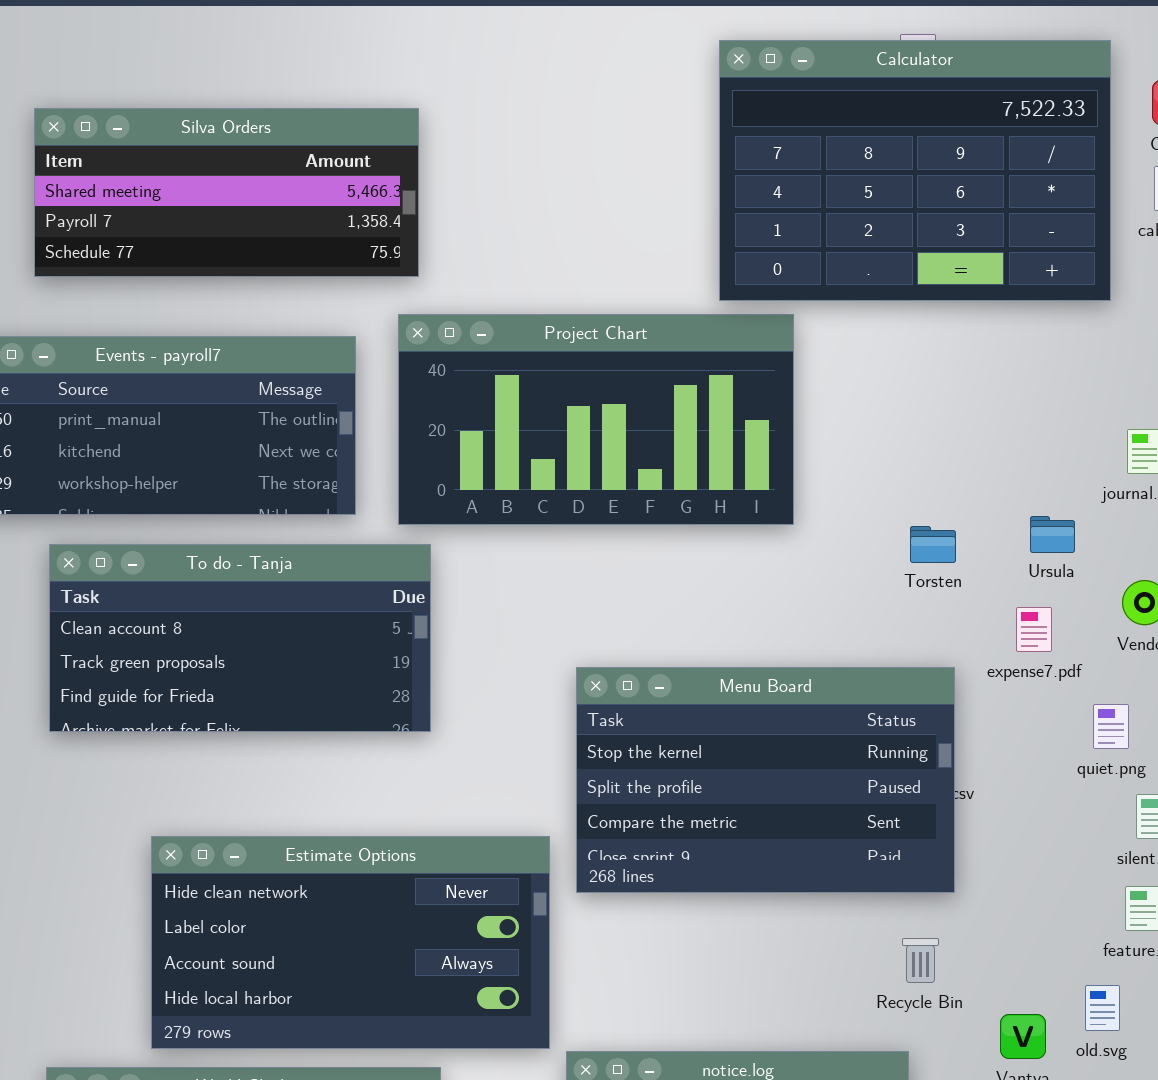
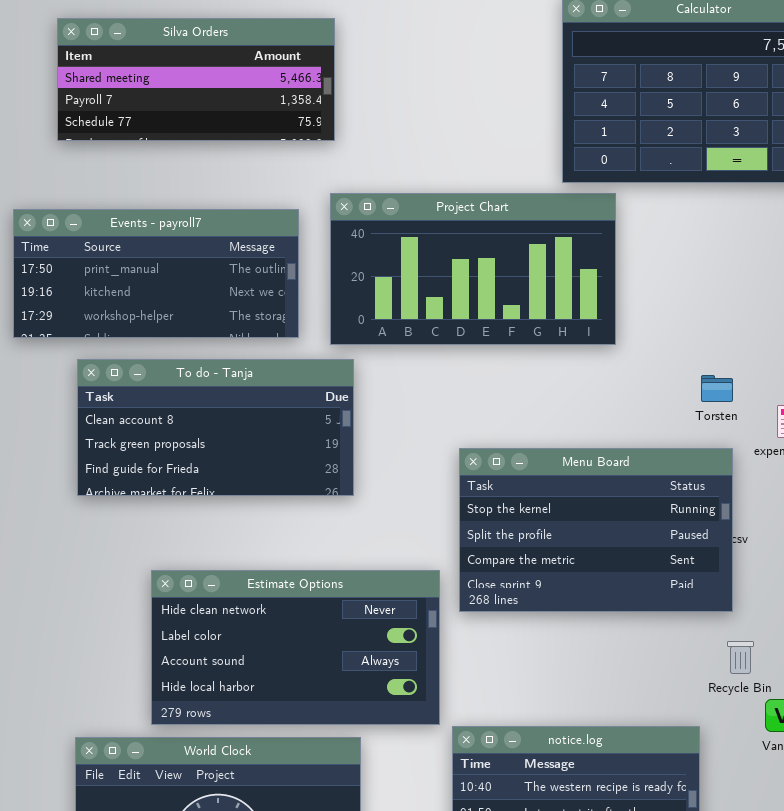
Silva Orders: [34,108,419,277] -> [57,18,335,141], moved
Torsten: [910,526,956,563] -> [701,375,733,402], moved
Recycle Bin: [902,938,939,983] -> [727,641,754,674], moved

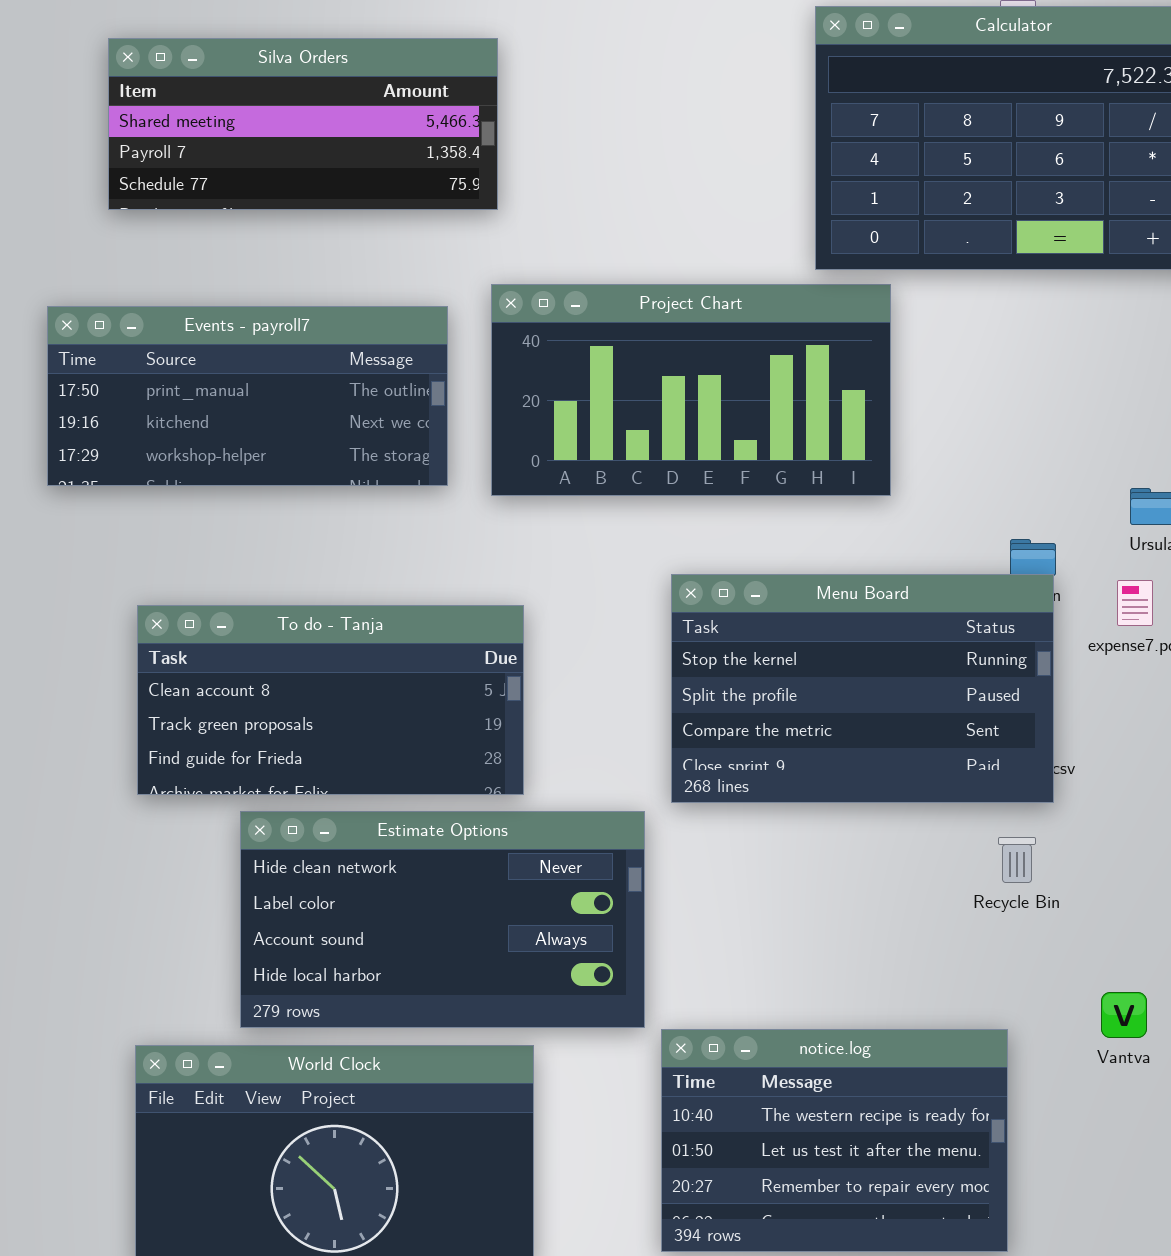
To do - Tanja: [77,359,354,496] -> [137,605,524,795], moved
Menu Board: [459,448,733,612] -> [671,574,1054,803], moved
Recycle Bin: [727,641,754,674] -> [998,837,1036,883], moved

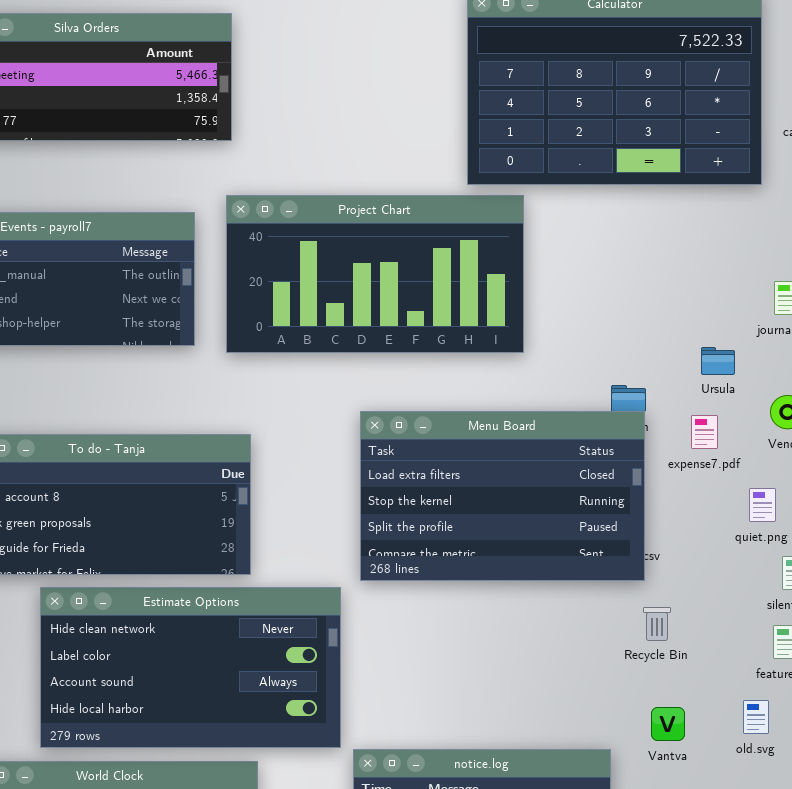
Menu Board: [671,574,1054,803] -> [360,411,645,581], scrolled up 1 row
Recycle Bin: [998,837,1036,883] -> [643,607,671,641], moved
Vantva: [1101,992,1147,1038] -> [651,707,685,741], moved

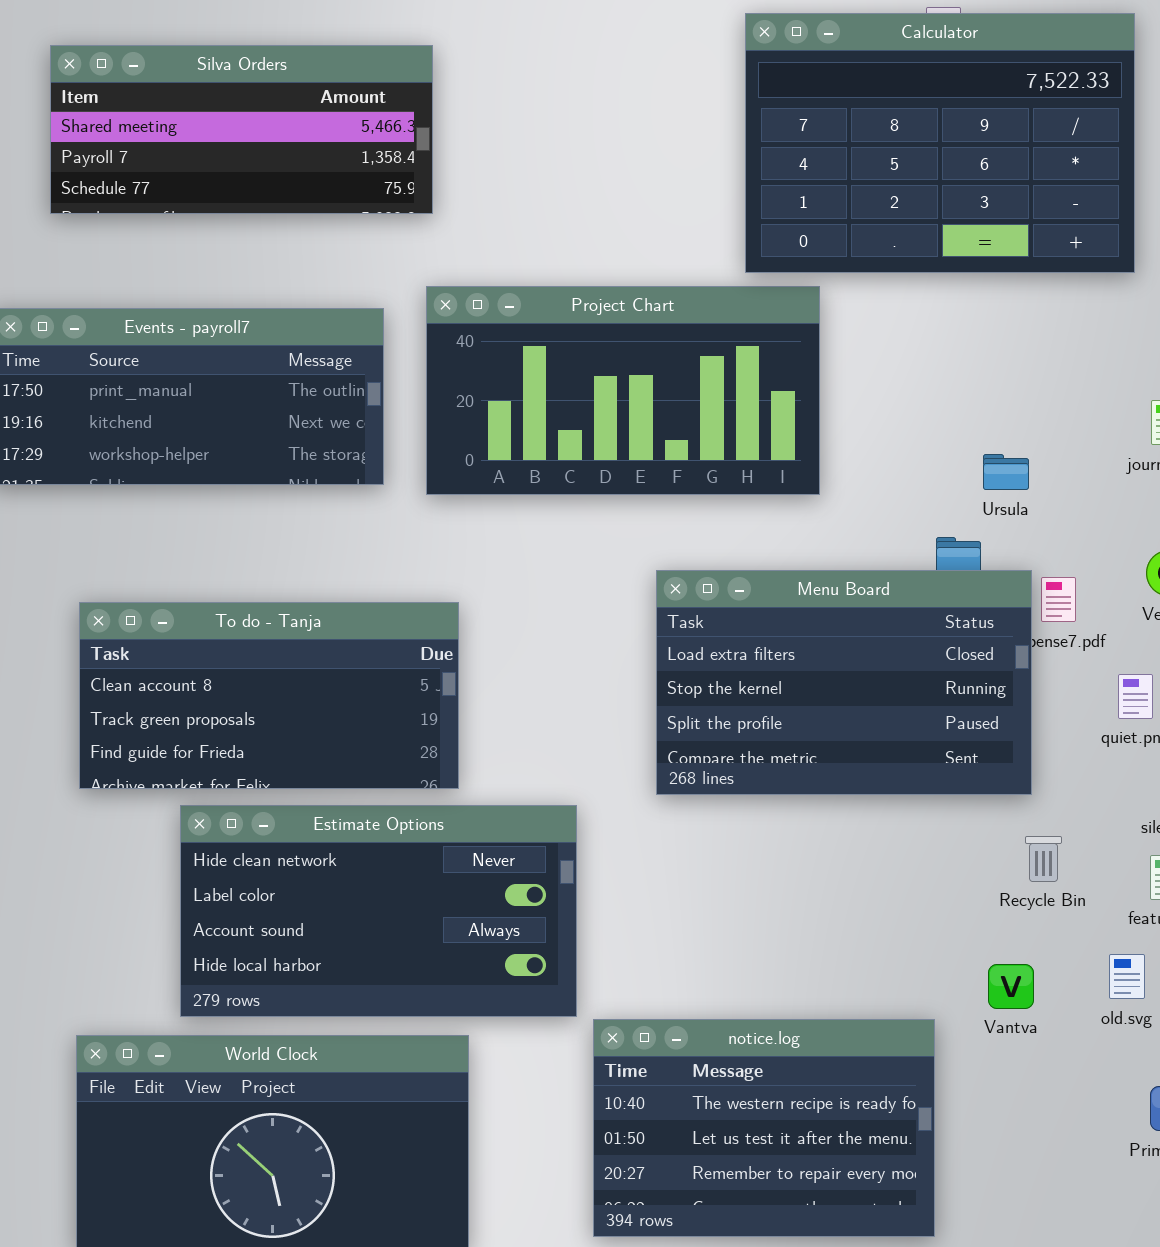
Ursula: [701,347,735,375] -> [983,454,1029,490], moved
Menu Board: [360,411,645,581] -> [656,570,1032,795], moved
Recycle Bin: [643,607,671,641] -> [1025,836,1062,882], moved

